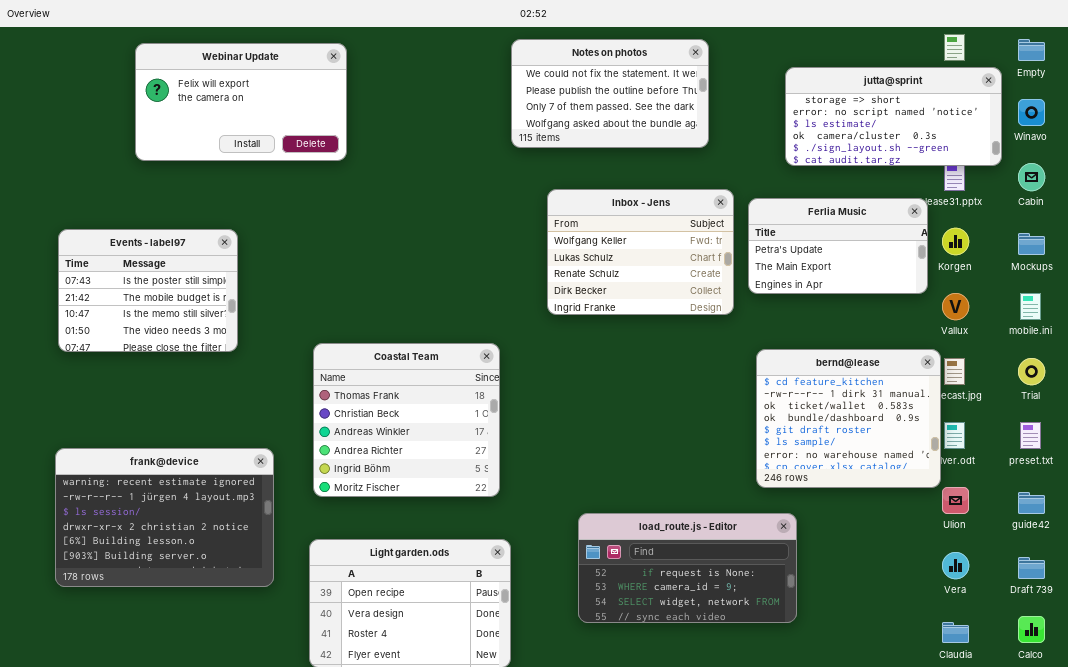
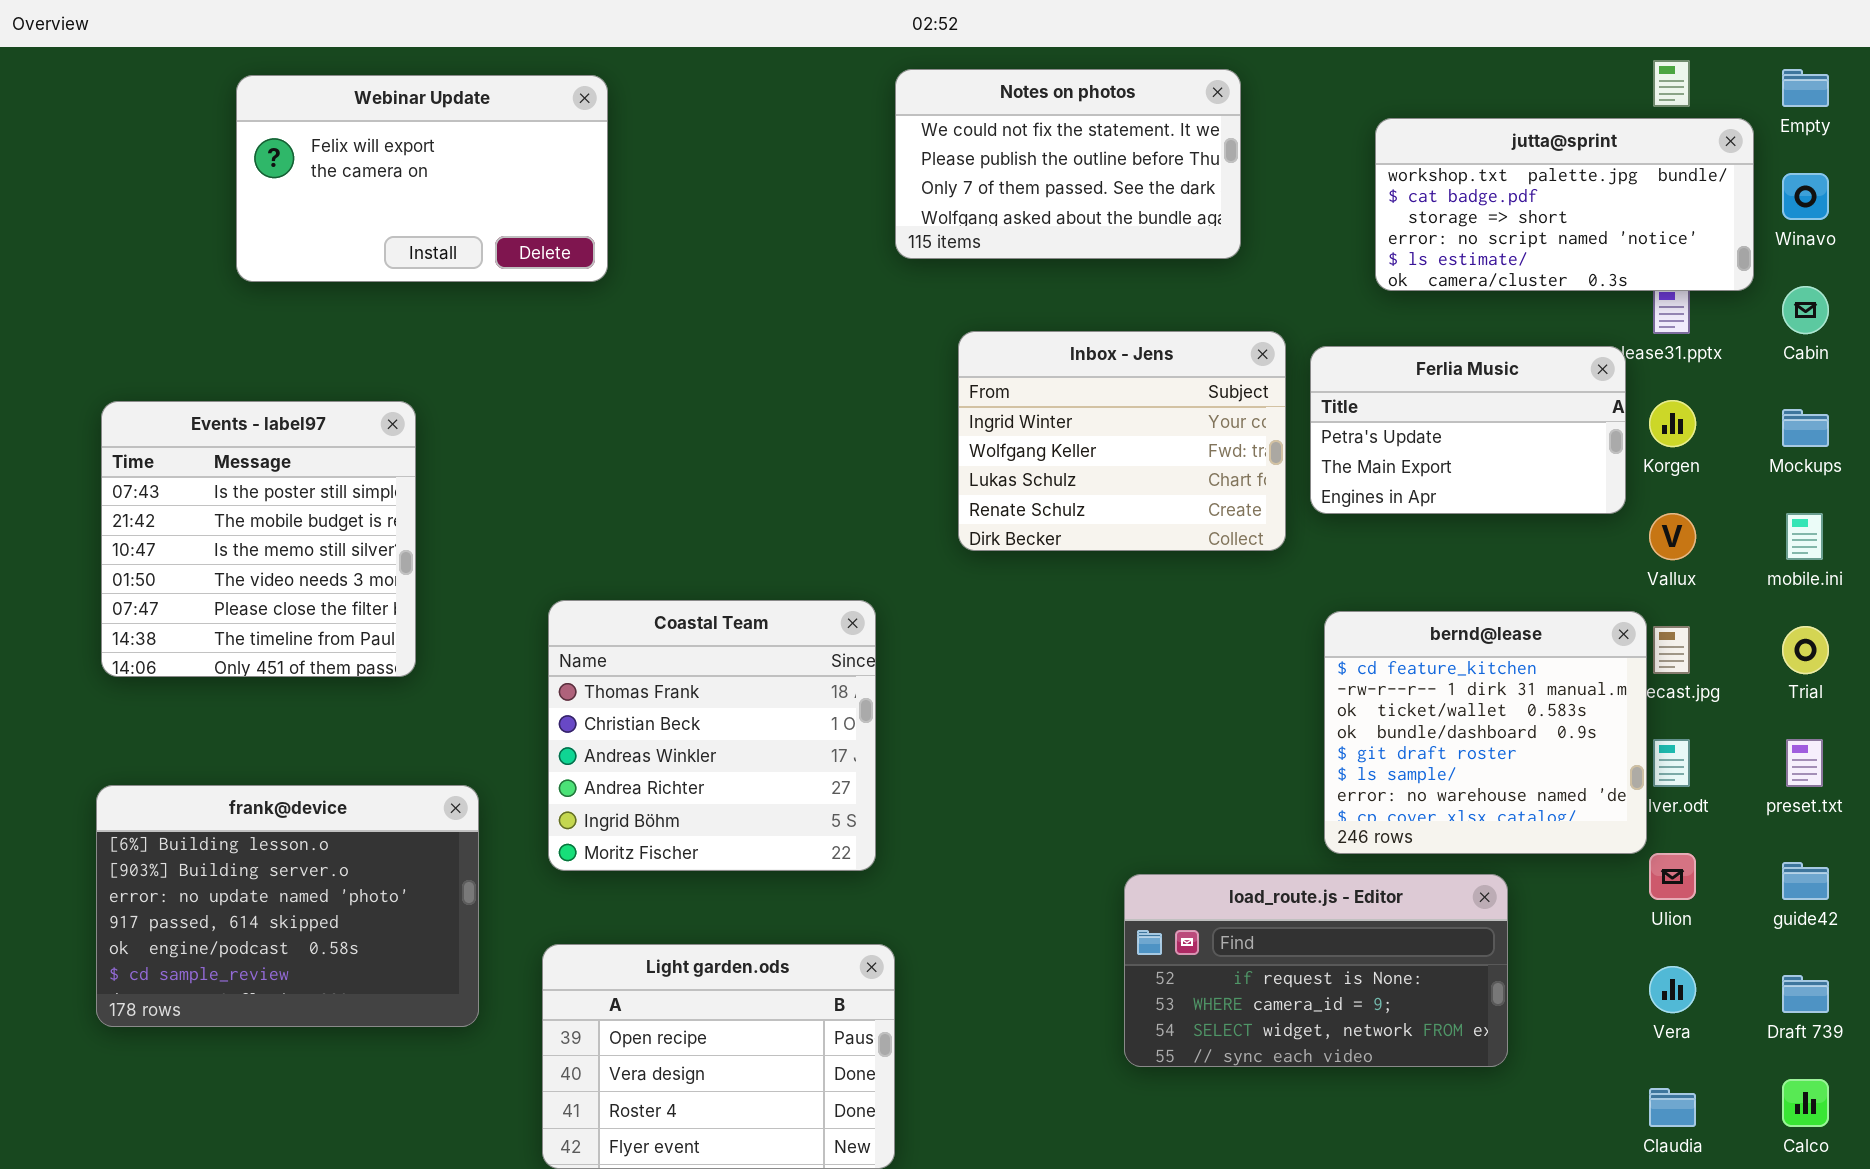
jutta@sprint: [785,67,1002,166] -> [1375,118,1754,291], scrolled up 2 rows
Inbox - Jens: [547,189,734,315] -> [958,331,1286,551], scrolled up 1 row
Events - label97: [58,229,238,352] -> [101,401,416,677], resized
frank@device: [55,448,274,587] -> [96,785,479,1027], scrolled down 4 rows
load_route.js - Editor: [578,513,797,623] -> [1124,874,1508,1067], moved

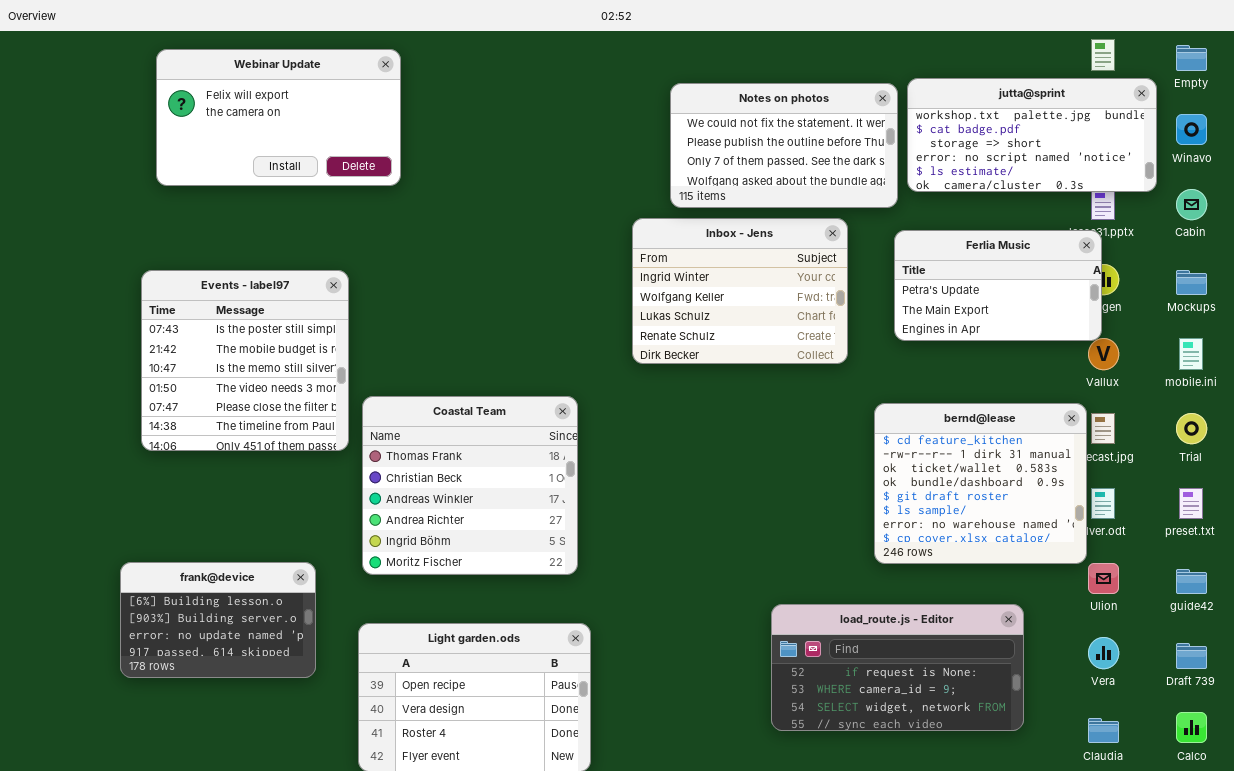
Notes on photos: [895,69,1241,259] -> [670,83,898,208], moved
Ferlia Music: [1310,346,1626,514] -> [894,230,1102,341], moved
Events - label97: [101,401,416,677] -> [141,270,349,451], moved
frank@device: [96,785,479,1027] -> [120,562,316,678], resized
load_route.js - Editor: [1124,874,1508,1067] -> [771,604,1024,731], moved

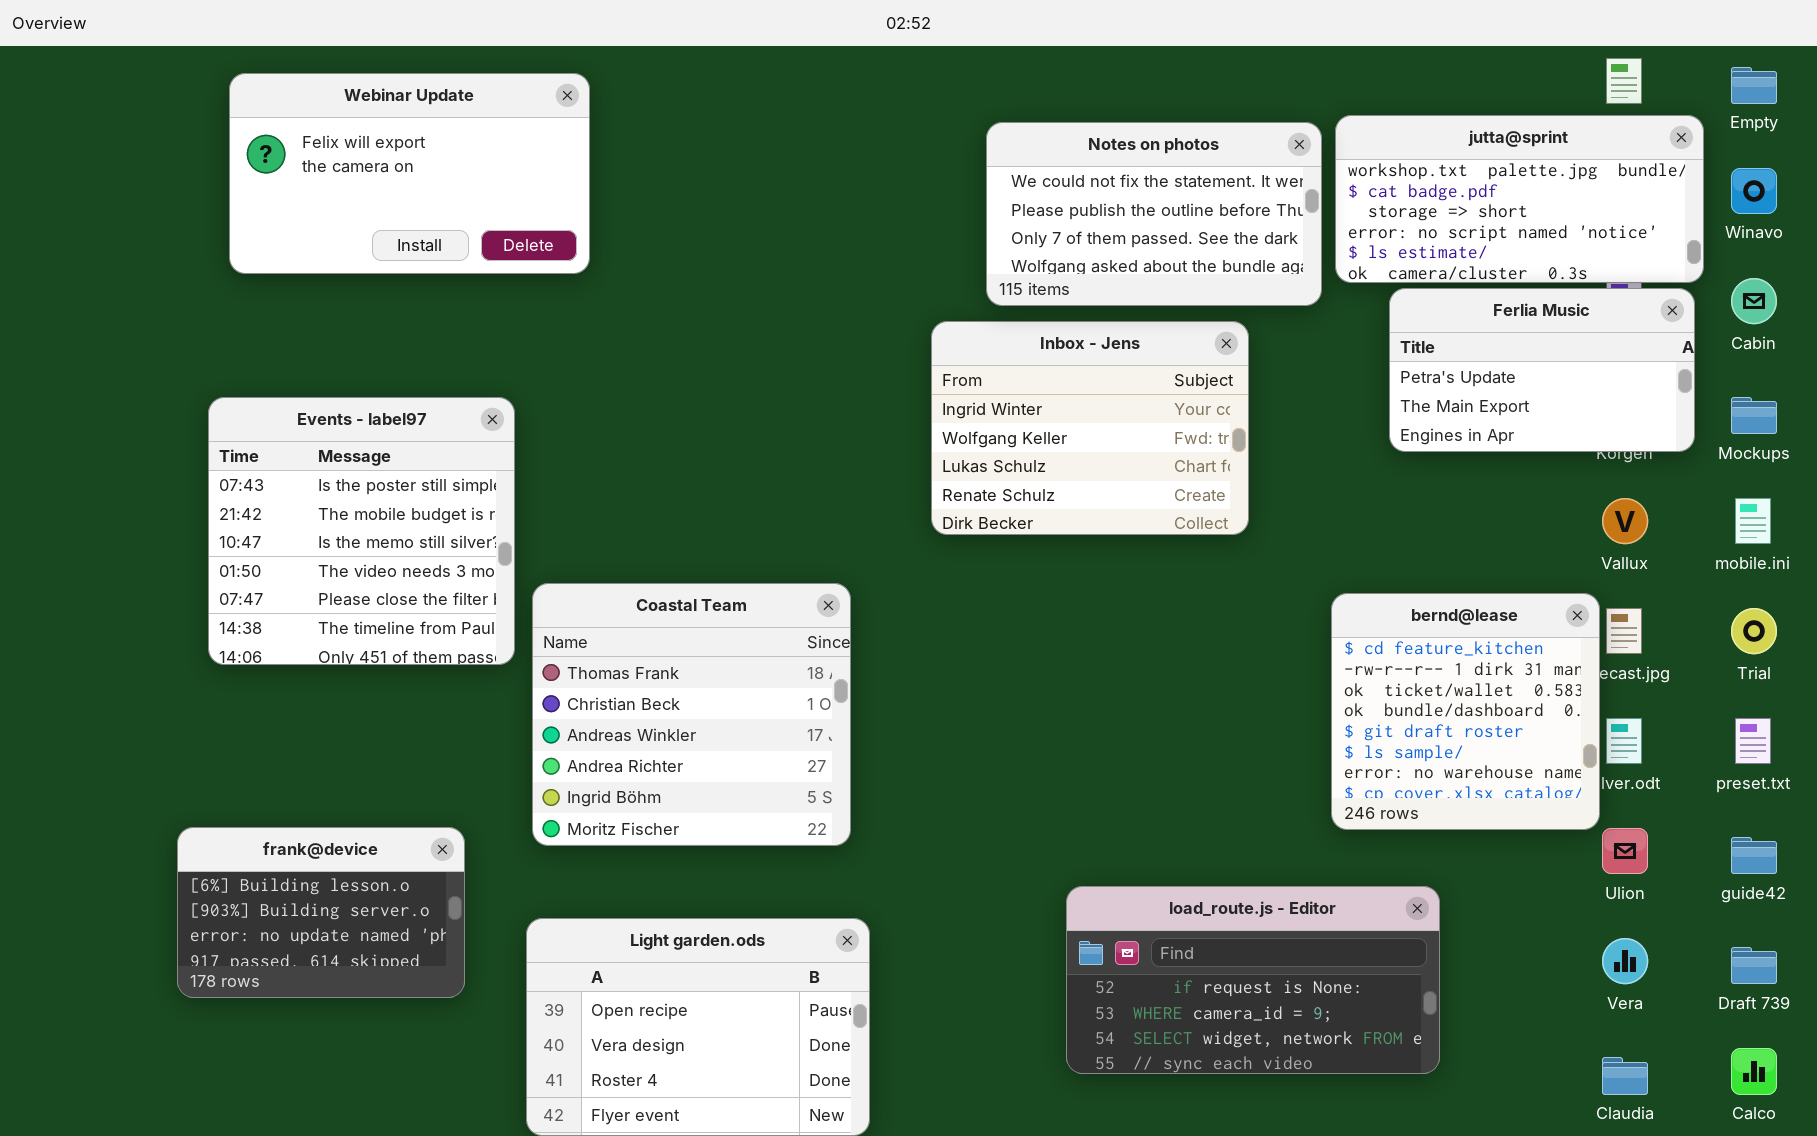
Ferlia Music: [894,230,1102,341] -> [1389,288,1695,452], moved
bernd@lease: [874,403,1087,564] -> [1331,593,1600,830], resized
load_route.js - Editor: [771,604,1024,731] -> [1066,886,1440,1074], moved

